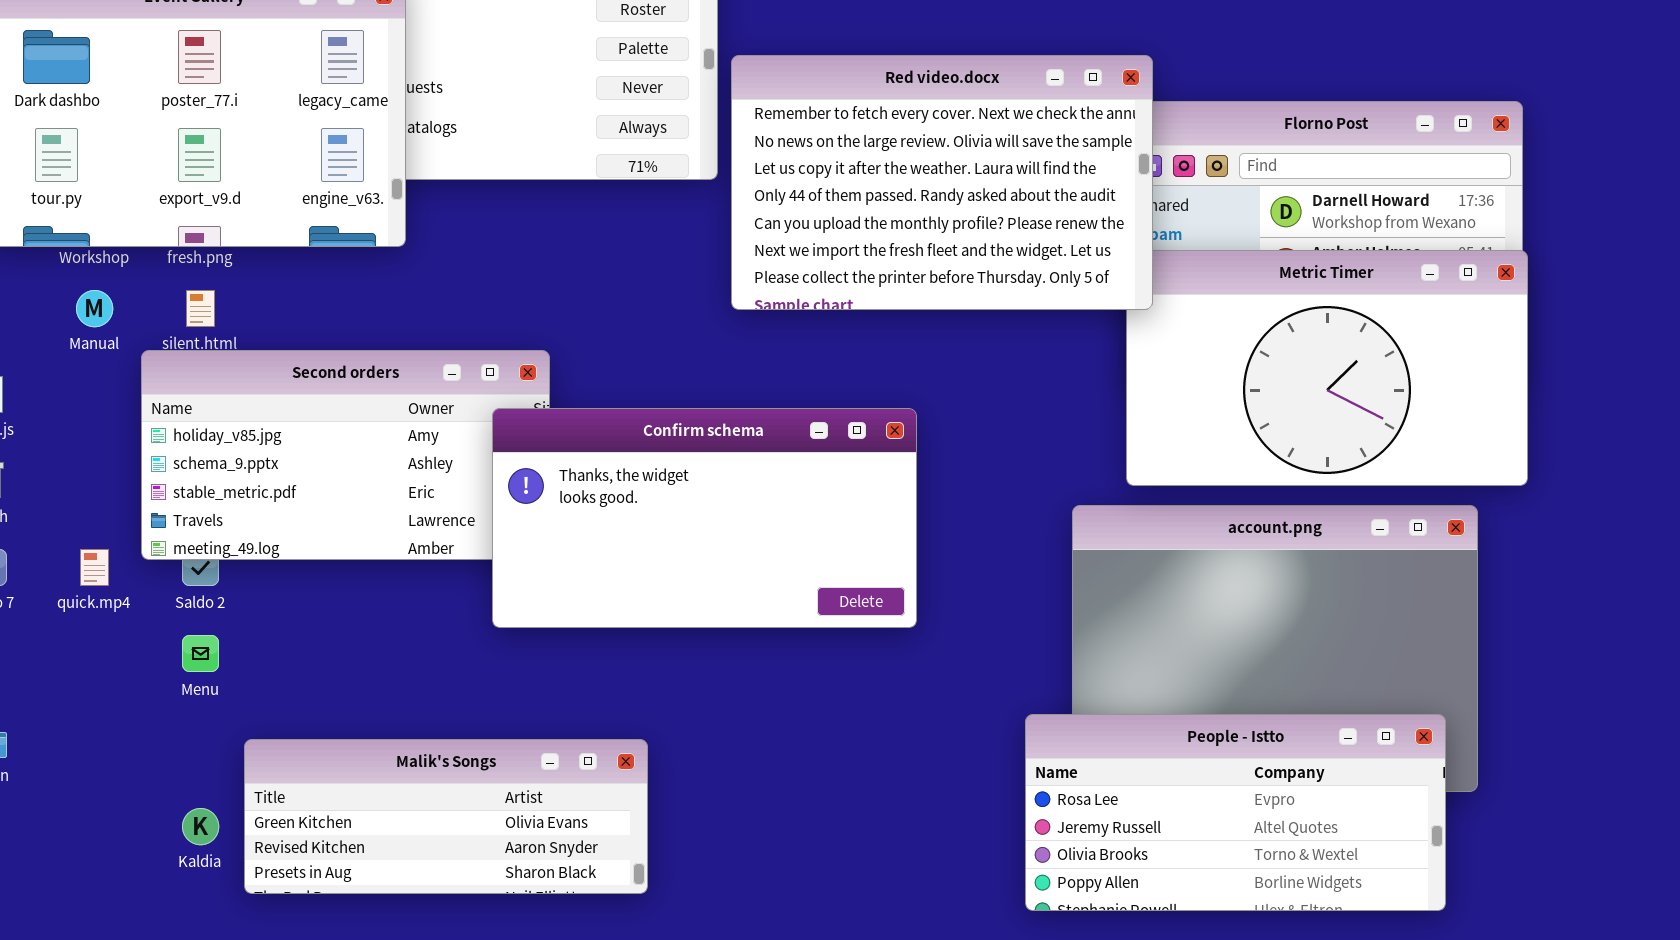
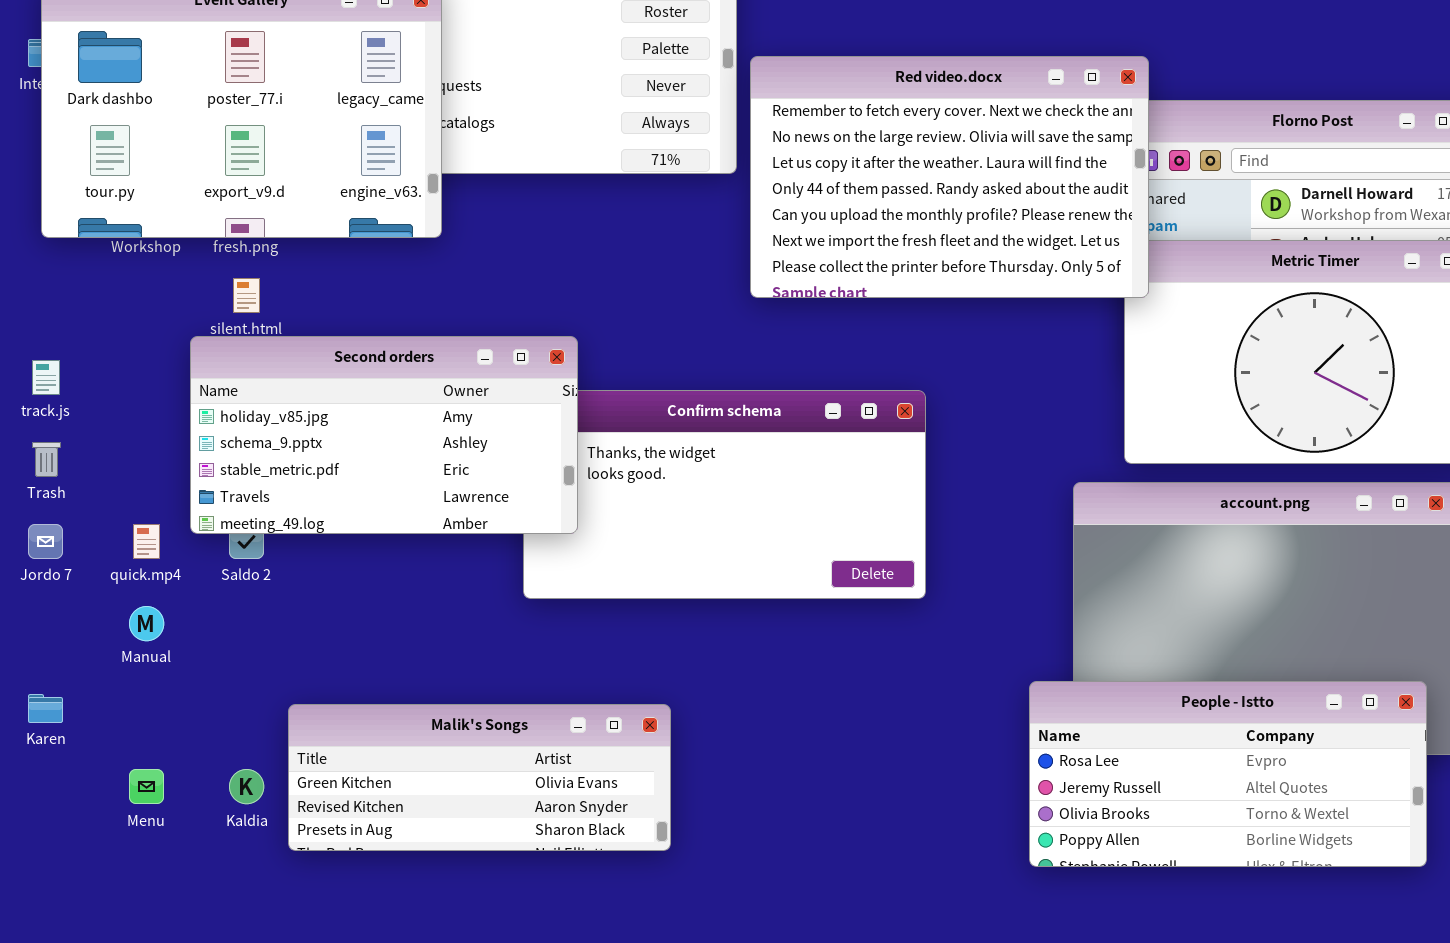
Manual: [76,290,113,327] -> [129,606,164,641], moved
Second orders: [141,350,550,560] -> [190,336,578,534], raised
Menu: [182,635,219,672] -> [129,769,164,804], moved

